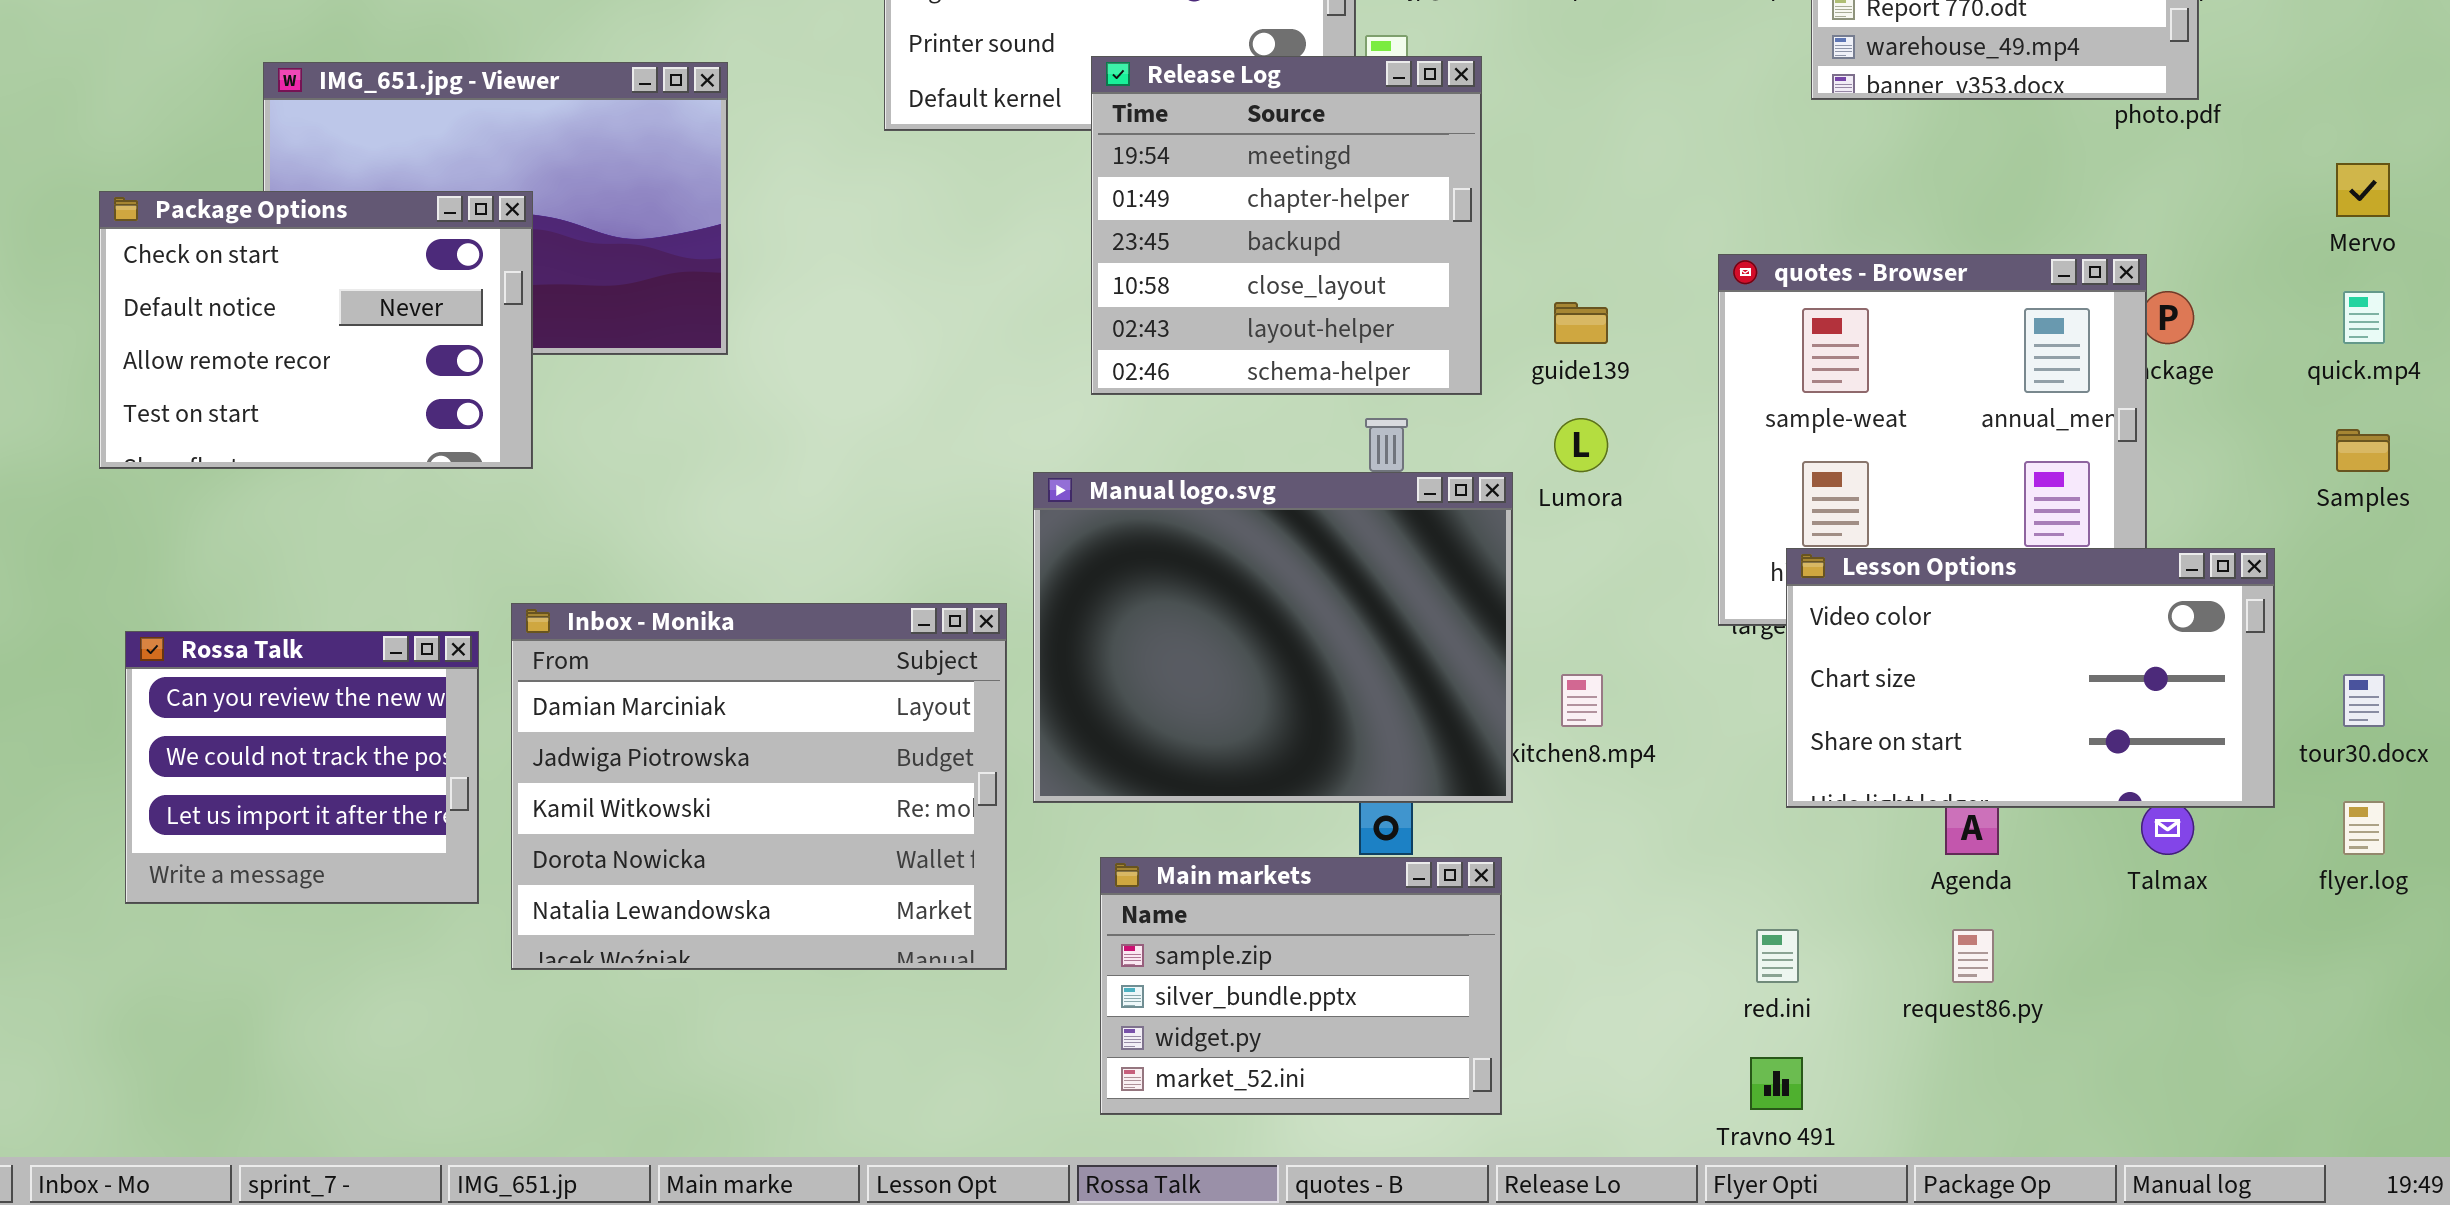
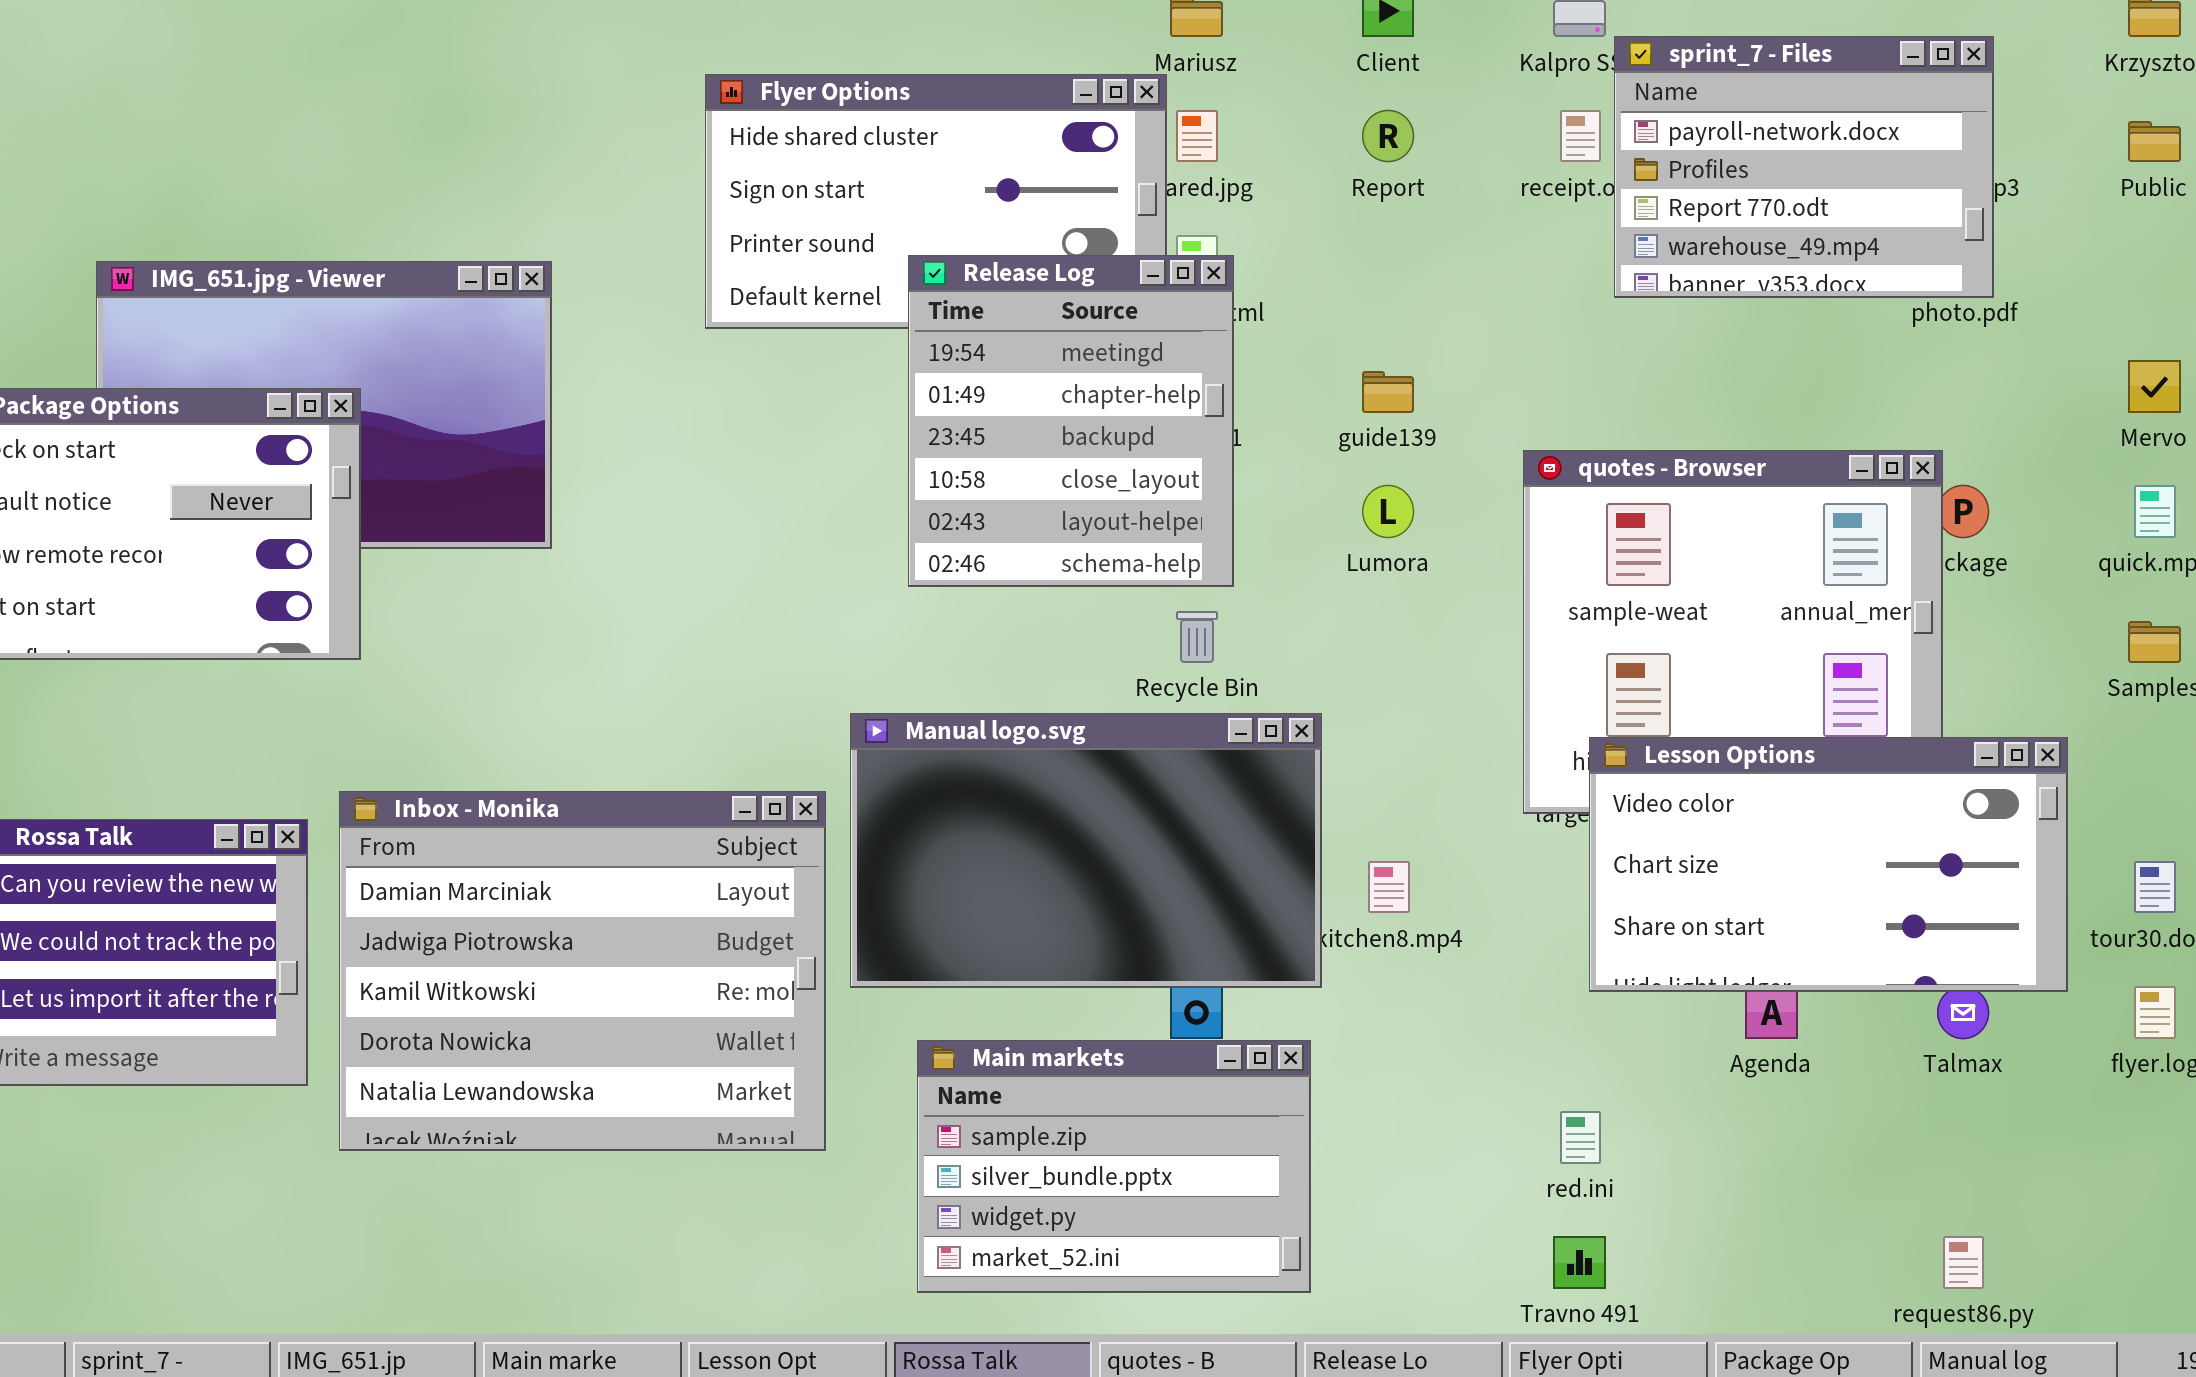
Release Log: [1091,56,1482,395] -> [908,255,1234,587], resized
guide139: [1554,302,1608,344] -> [1362,371,1414,413], moved
Lumora: [1554,418,1608,472] -> [1362,485,1414,538], moved
Manual logo.svg: [1033,472,1513,803] -> [850,713,1322,988], resized
request86.py: [1952,929,1994,983] -> [1943,1236,1984,1289], moved

